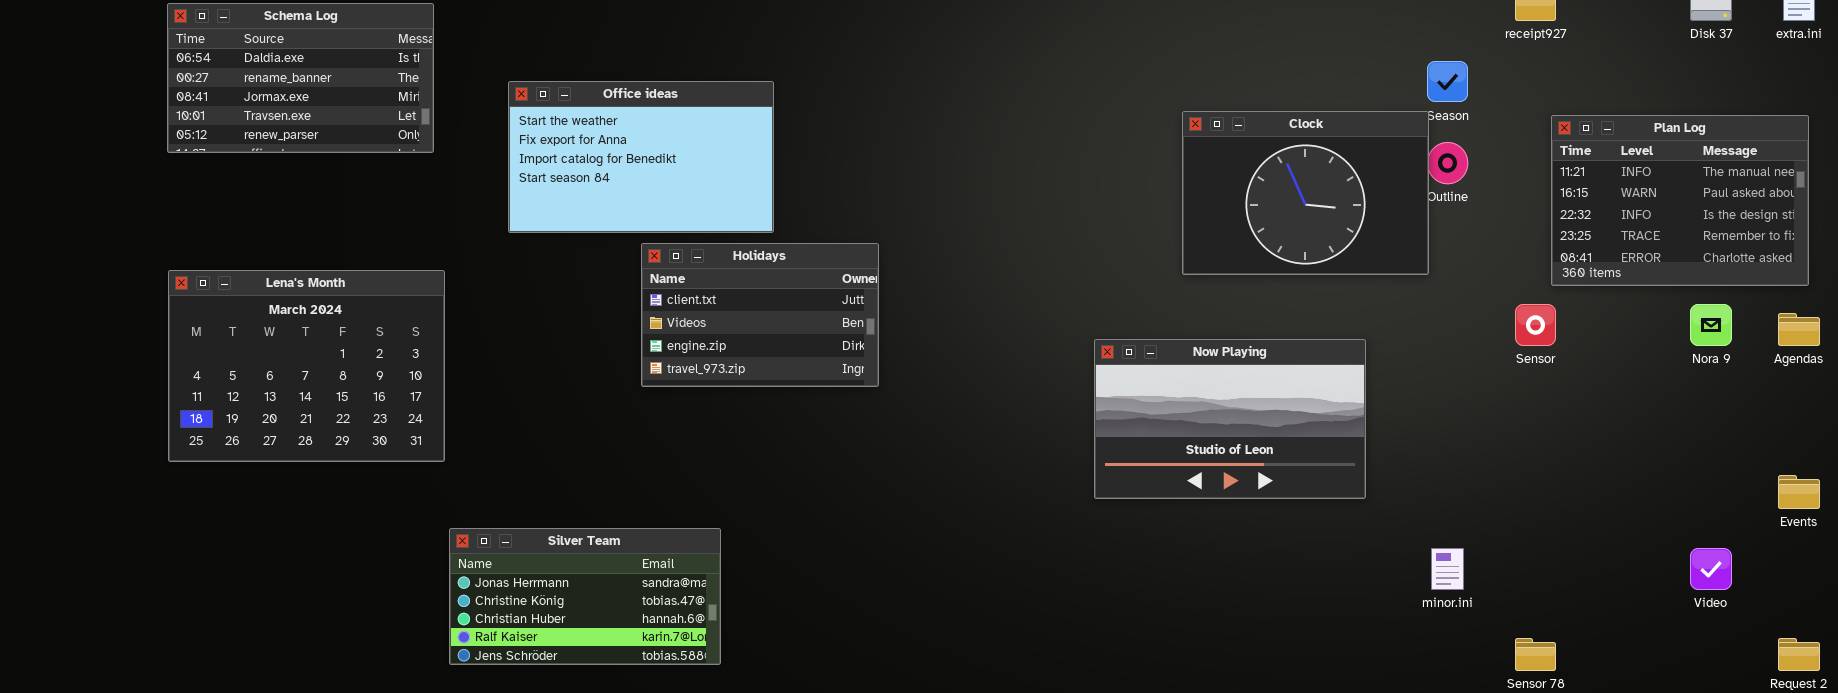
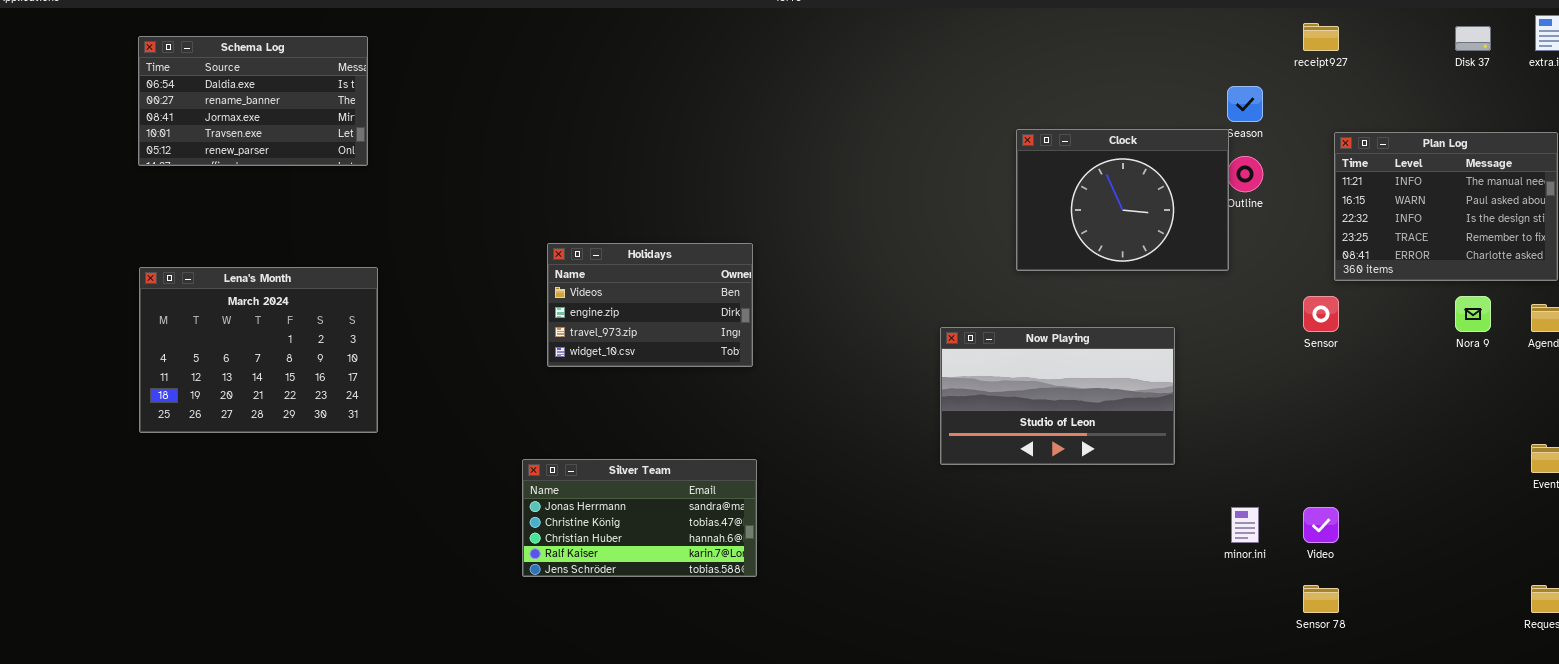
Office ideas: [508,81,774,233] -> none, closed
Holidays: [641,243,879,387] -> [547,243,753,367], scrolled down 1 row
Silver Team: [449,528,721,665] -> [522,459,757,577], moved
Video: [1690,548,1732,590] -> [1303,507,1339,543], moved

